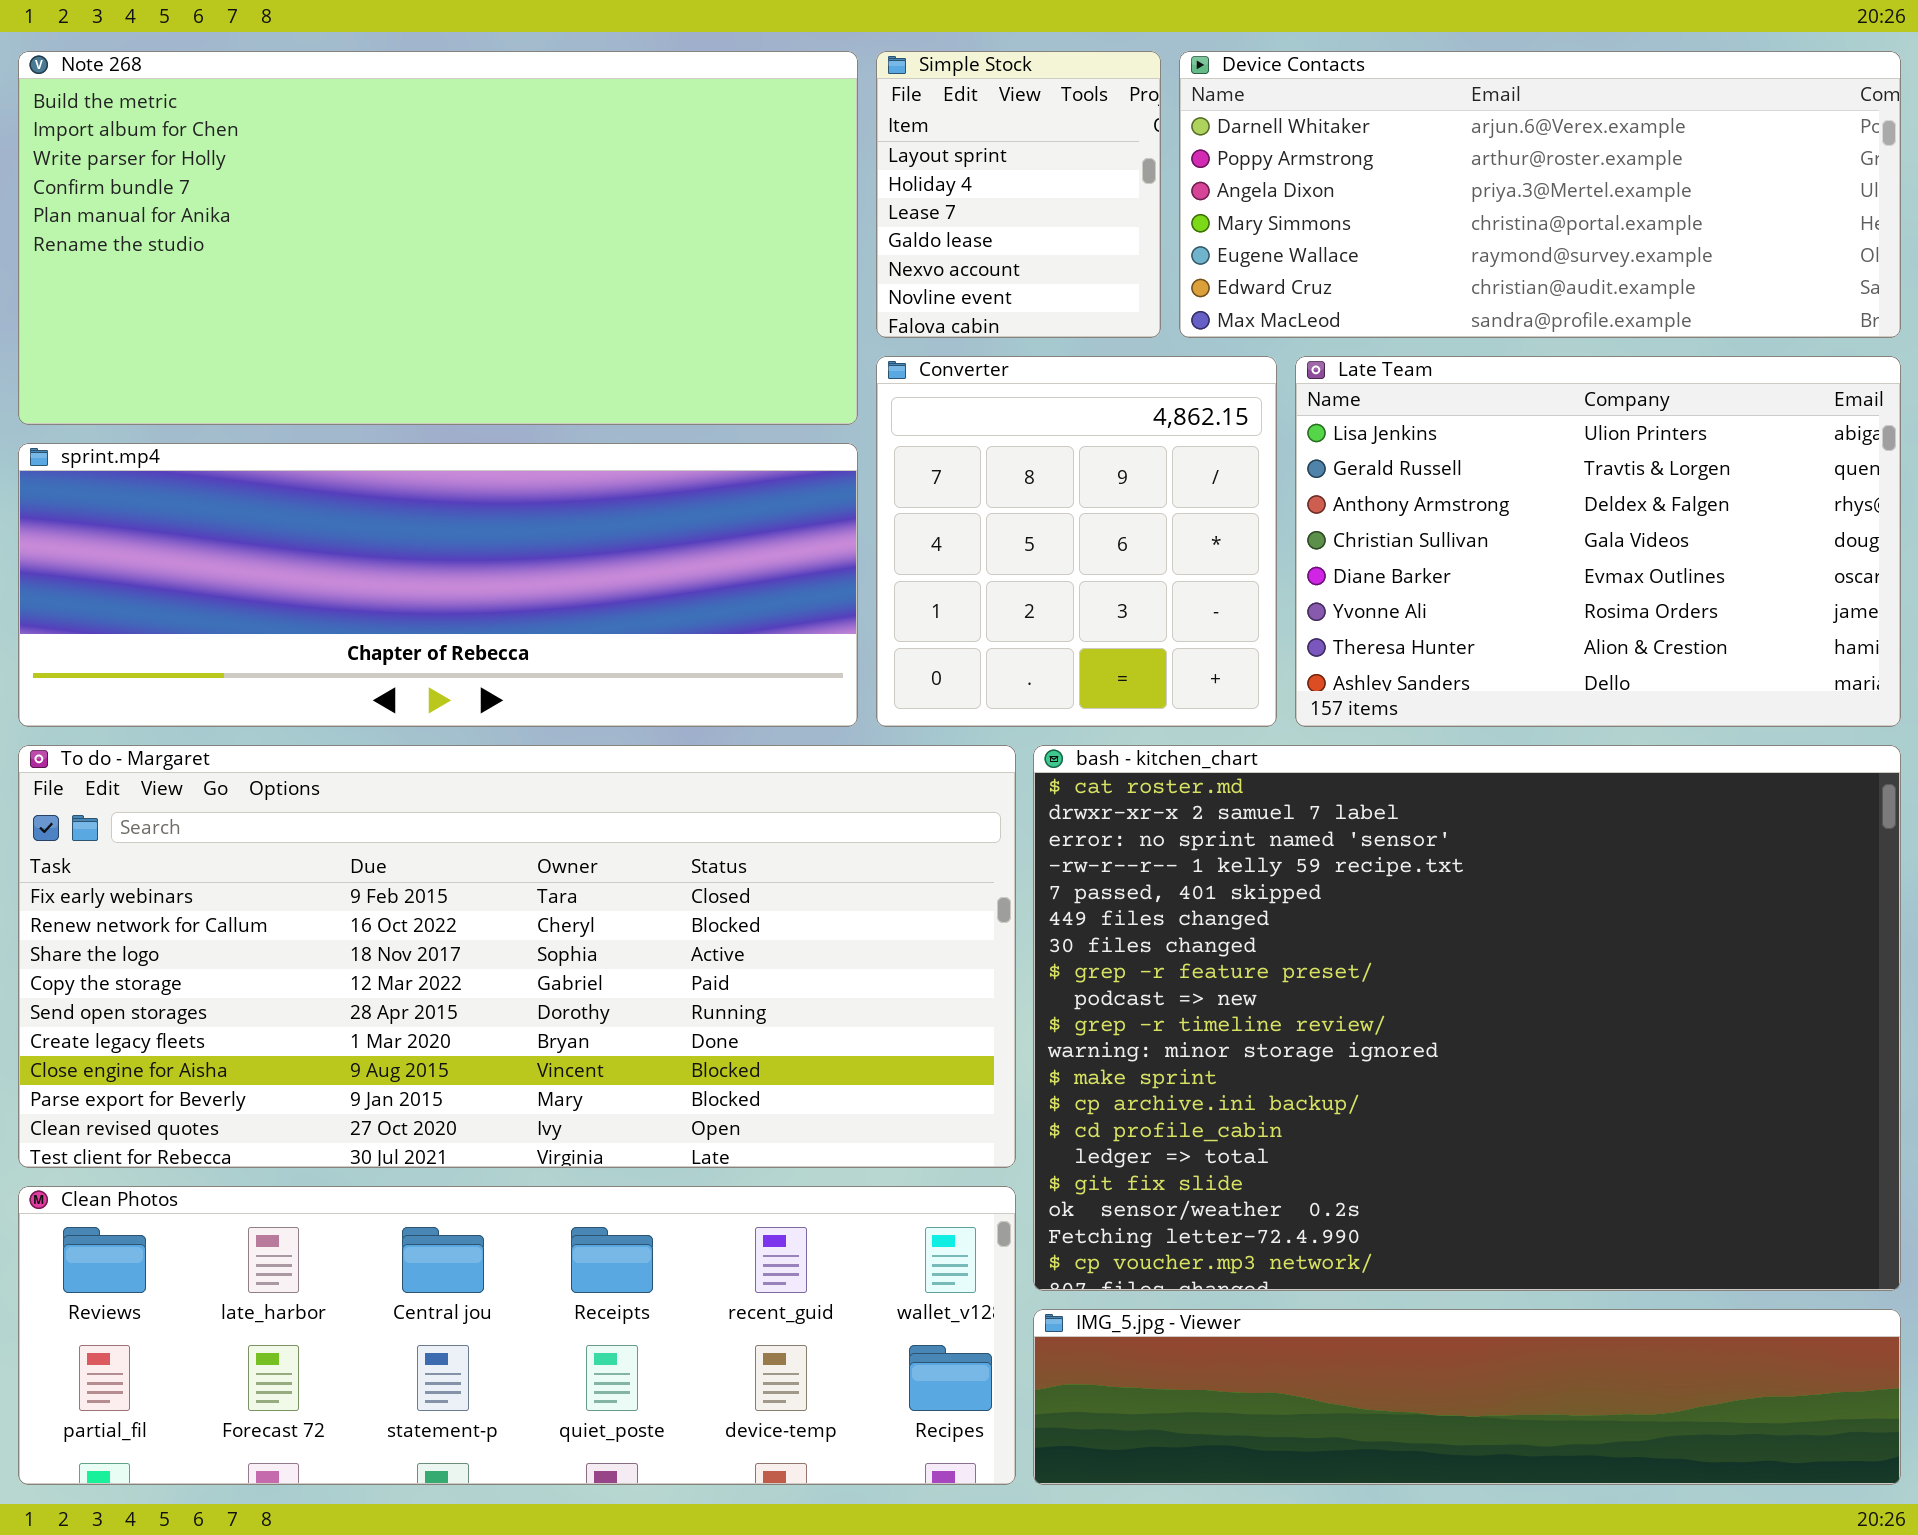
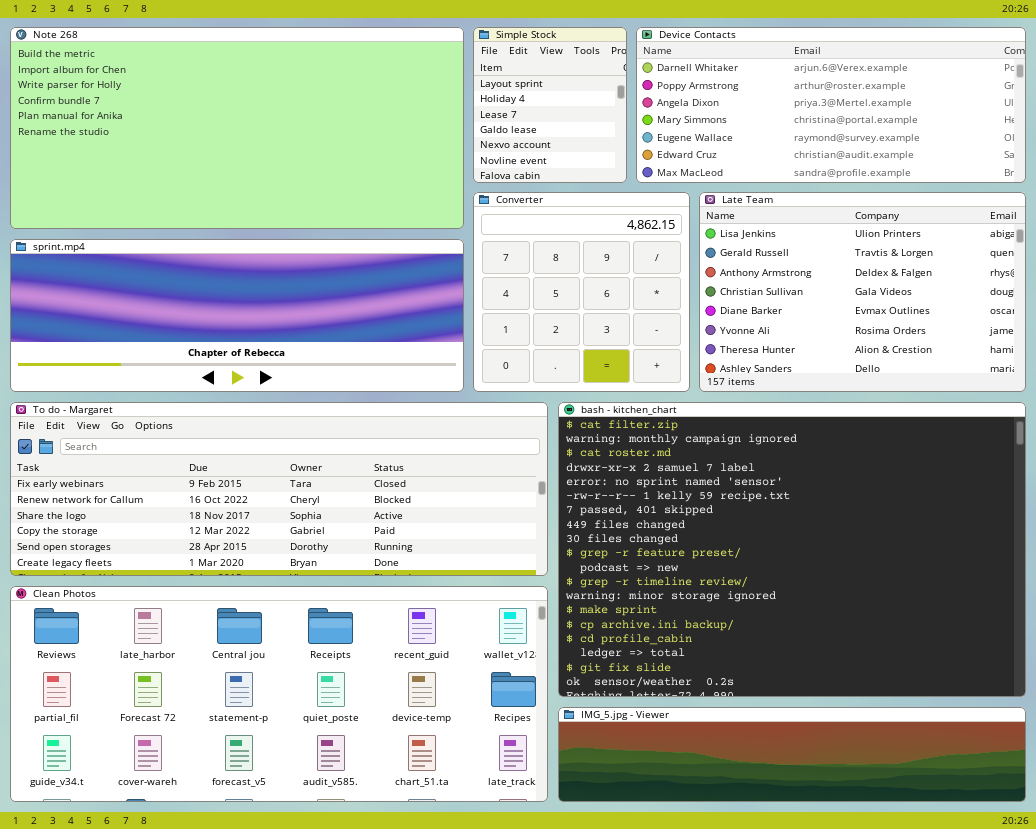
To do - Margaret: [18,745,1016,1168] -> [10,402,548,576], resized
bash - kitchen_chart: [1033,745,1901,1291] -> [558,402,1026,697], scrolled up 2 rows
Clean Photos: [18,1186,1016,1485] -> [10,586,548,802], resized

